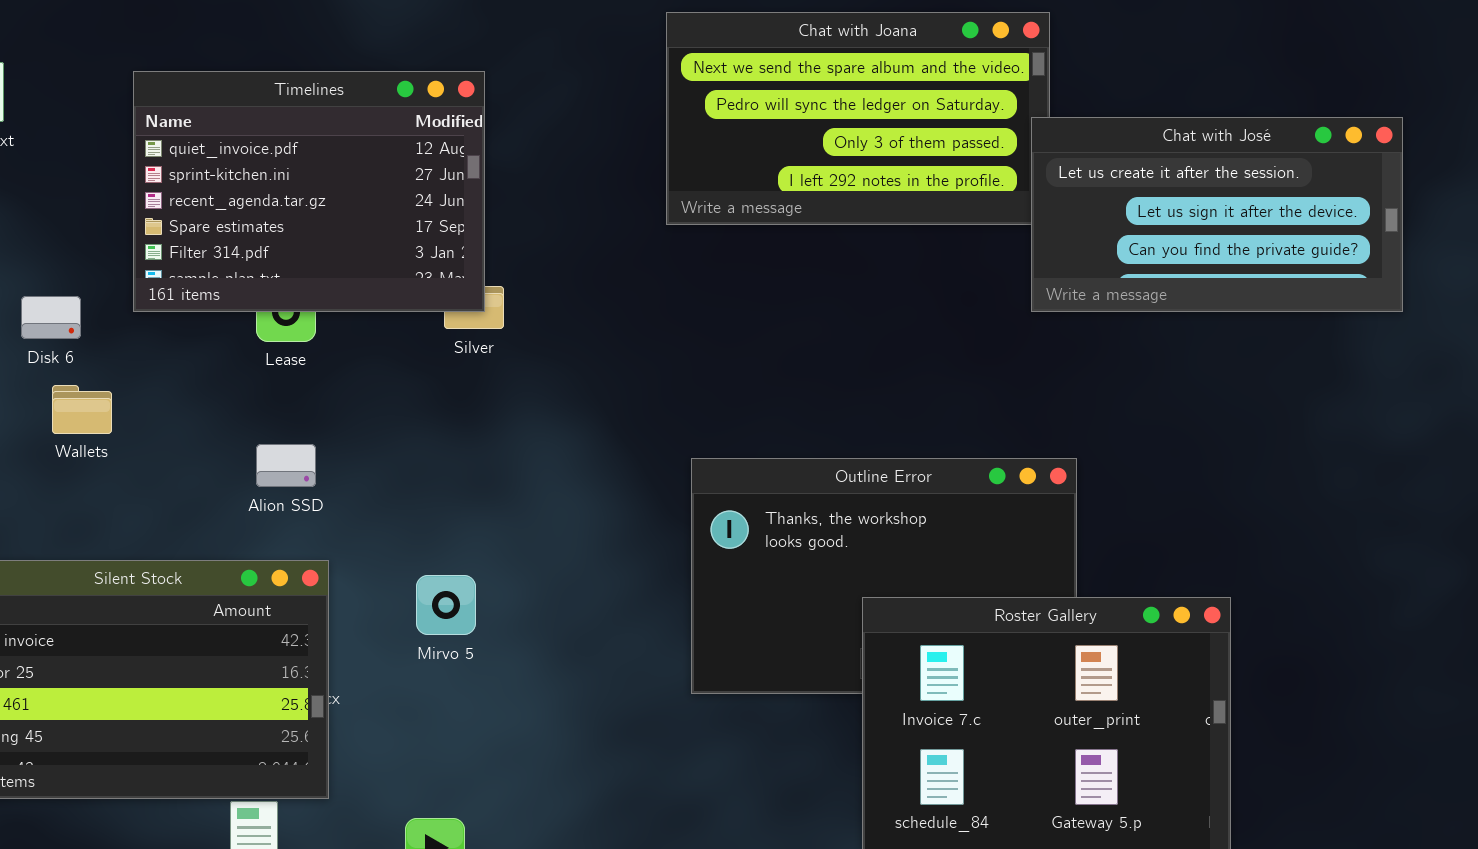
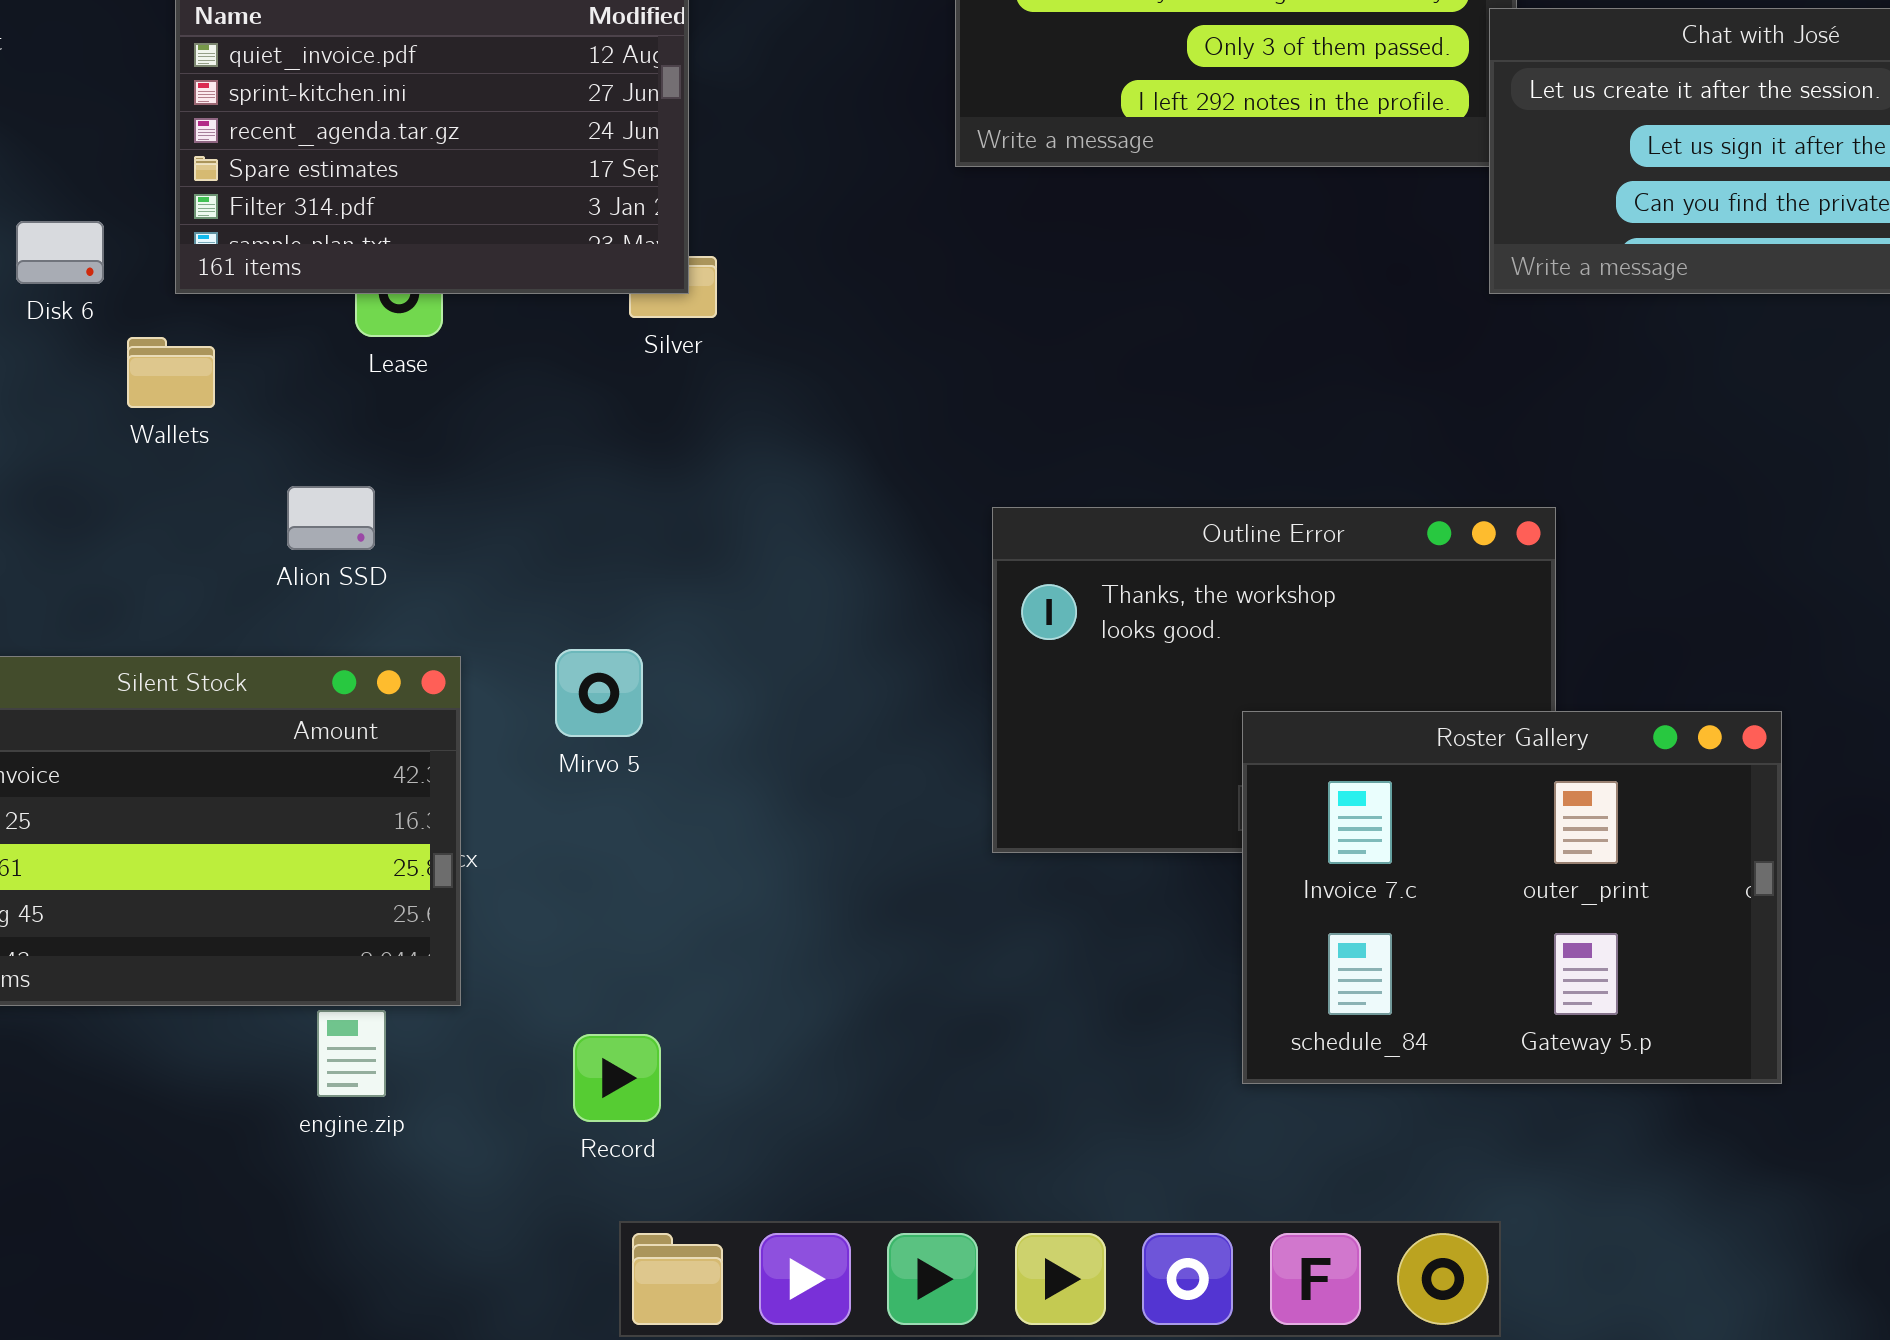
Disk 6: [21,296,81,339] -> [16,221,104,284], moved
Wallets: [52,385,112,434] -> [127,337,215,408], moved
Alion SSD: [256,444,316,487] -> [287,486,375,550], moved
Mirvo 5: [416,575,476,635] -> [555,649,643,737], moved

